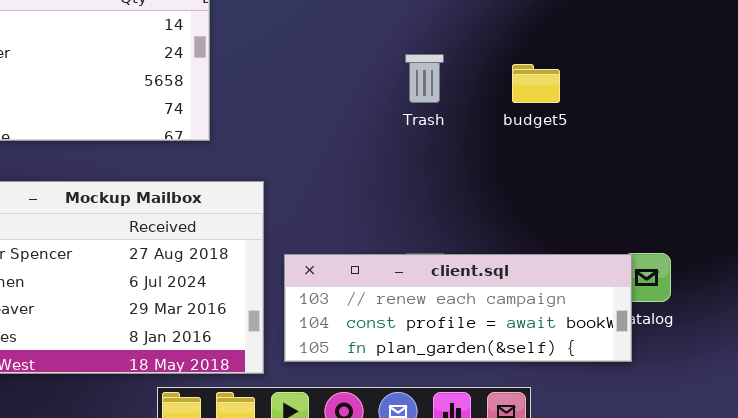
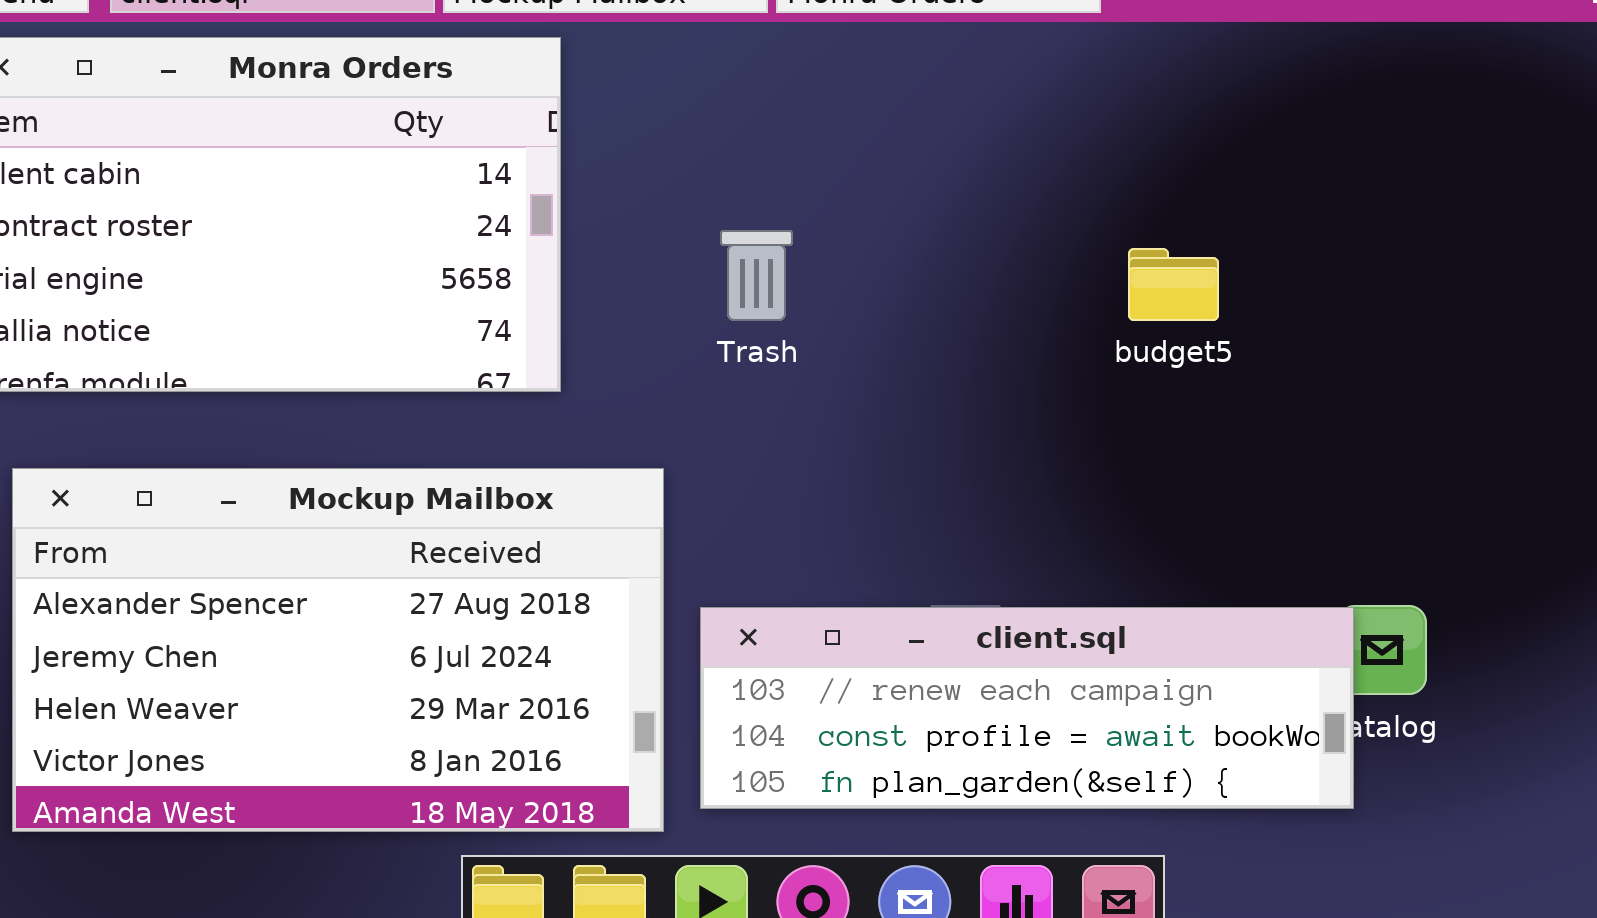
Trash: [405,54,444,103] -> [720,230,793,321], moved

